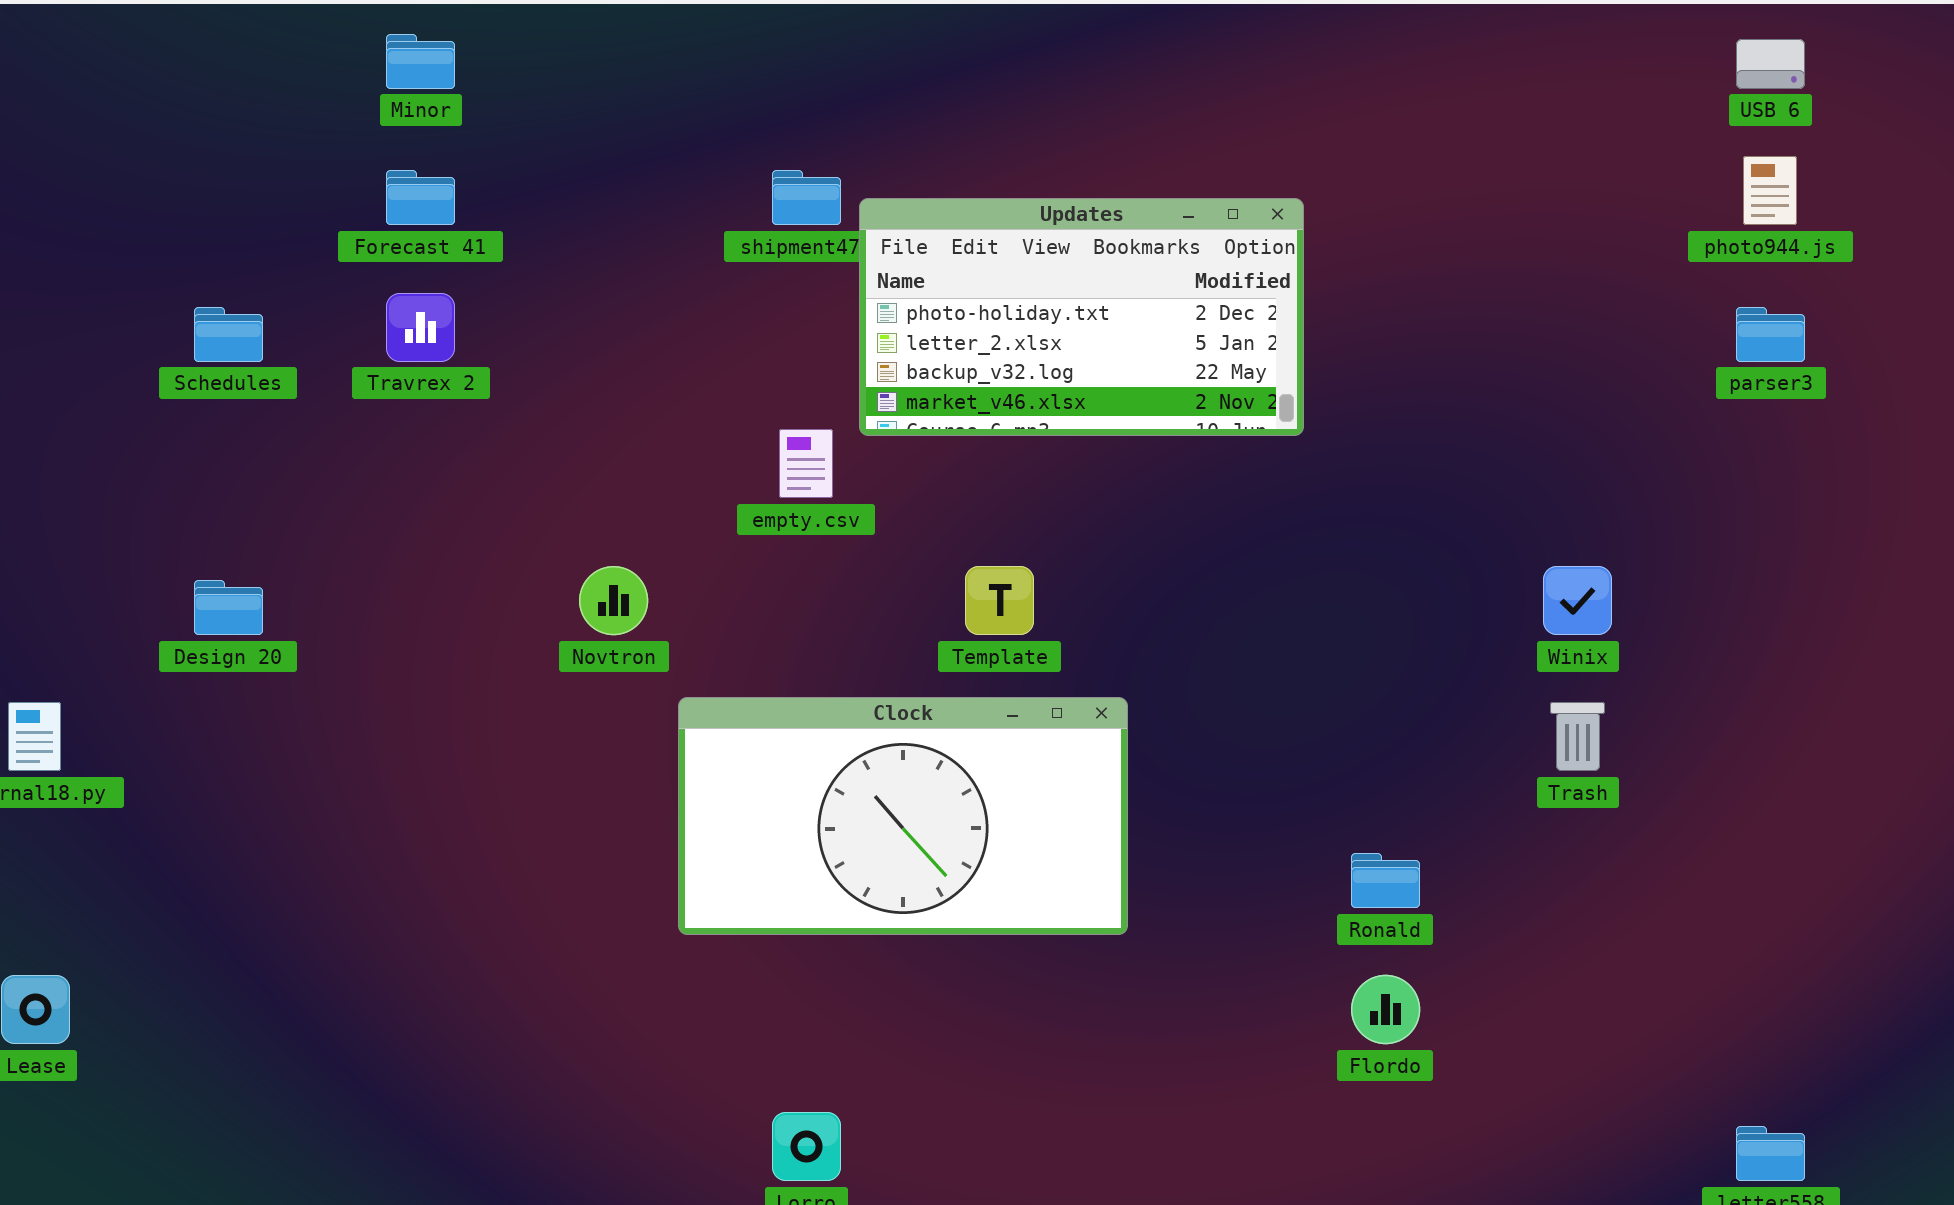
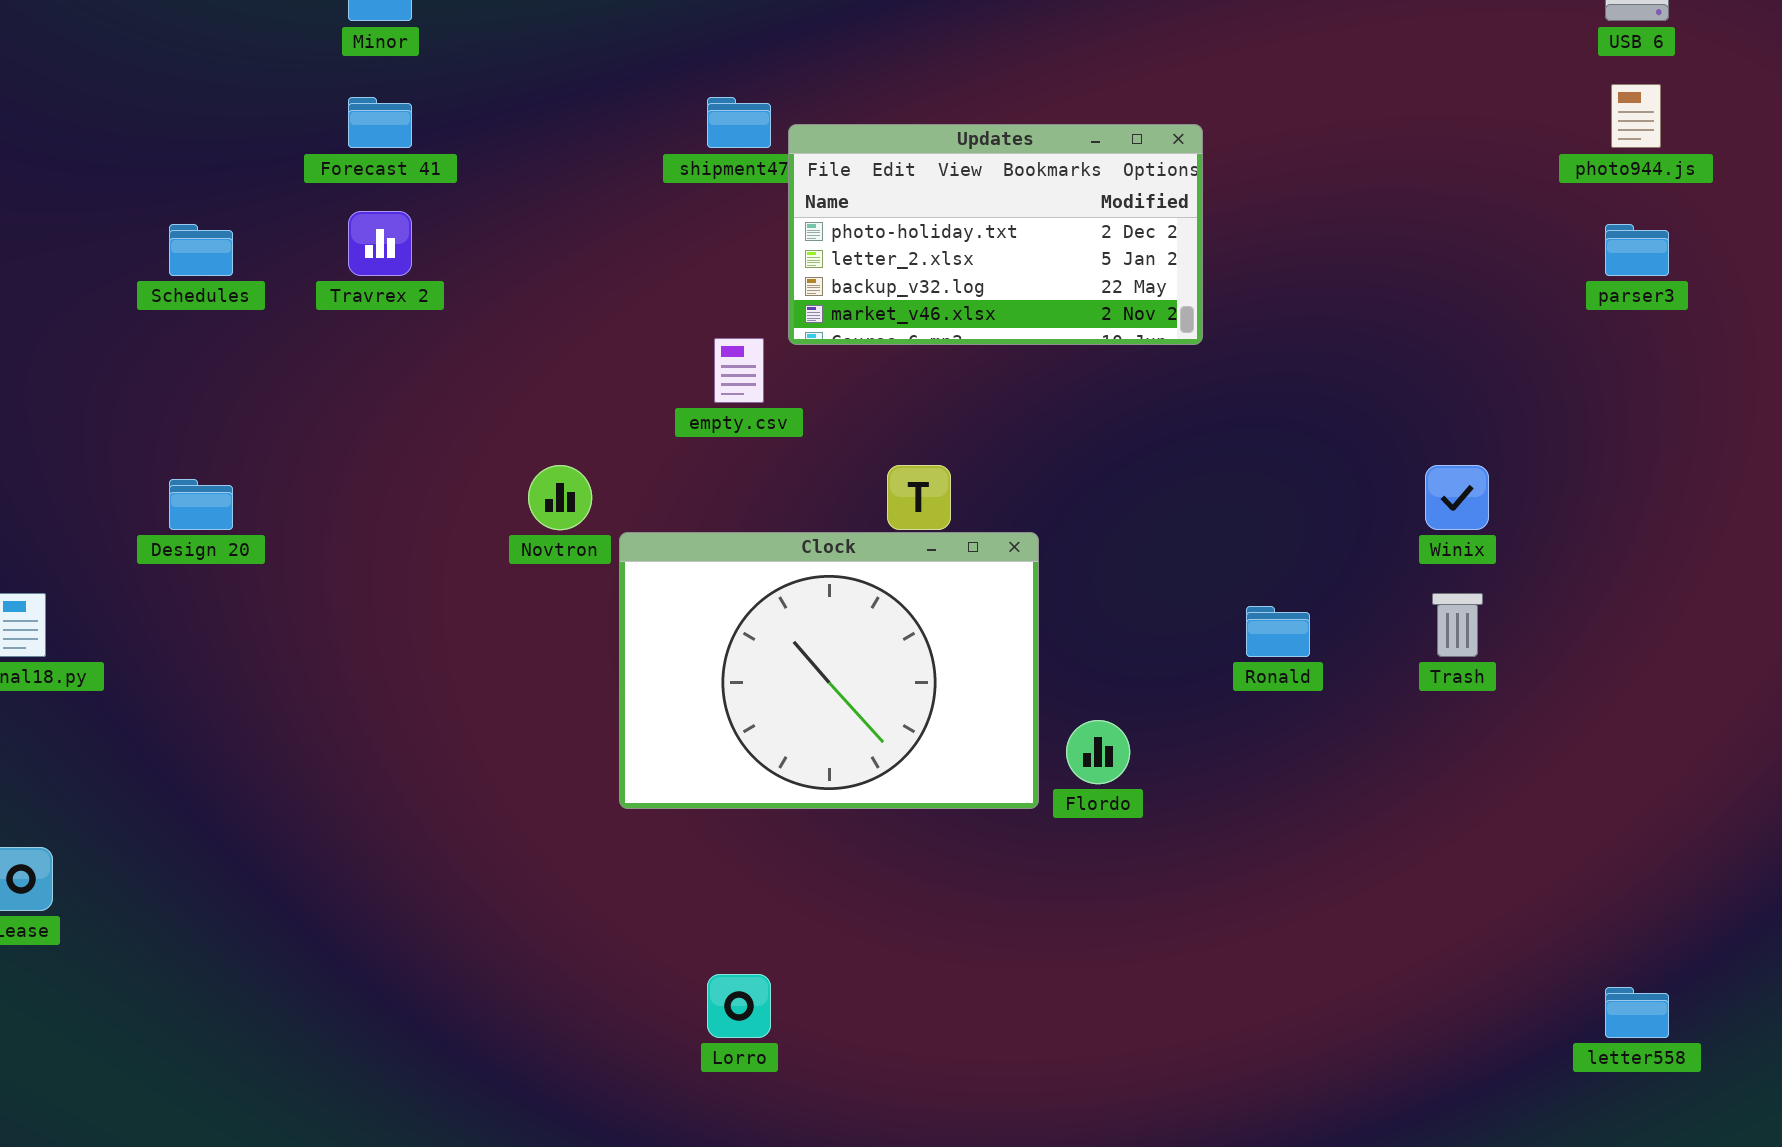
Clock: [678,697,1128,935] -> [619,532,1039,809], resized
Ronald: [1351,853,1420,908] -> [1246,606,1310,657], moved
Flordo: [1351,975,1420,1044] -> [1066,720,1130,784], moved

